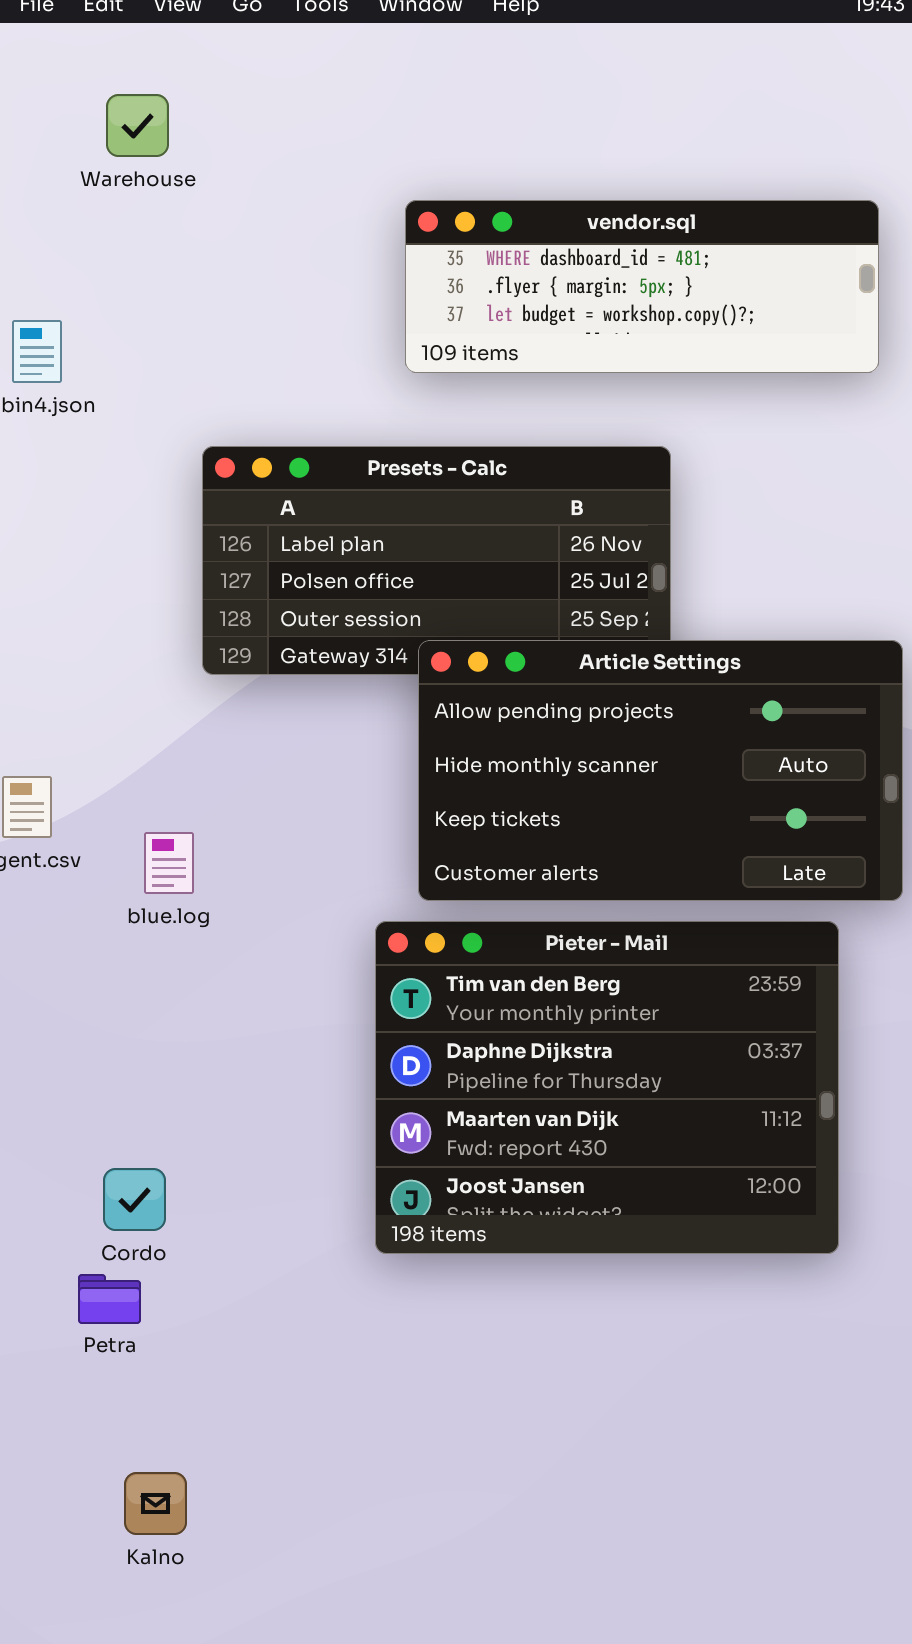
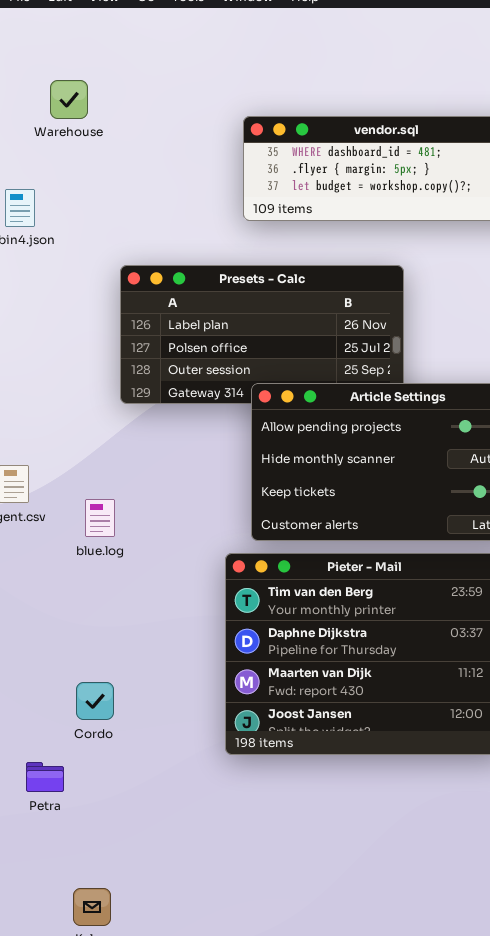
Warehouse: [106,94,169,157] -> [50,80,88,119], moved
Cordo: [103,1168,166,1231] -> [76,682,114,720], moved
Petra: [78,1274,141,1324] -> [26,762,64,792], moved

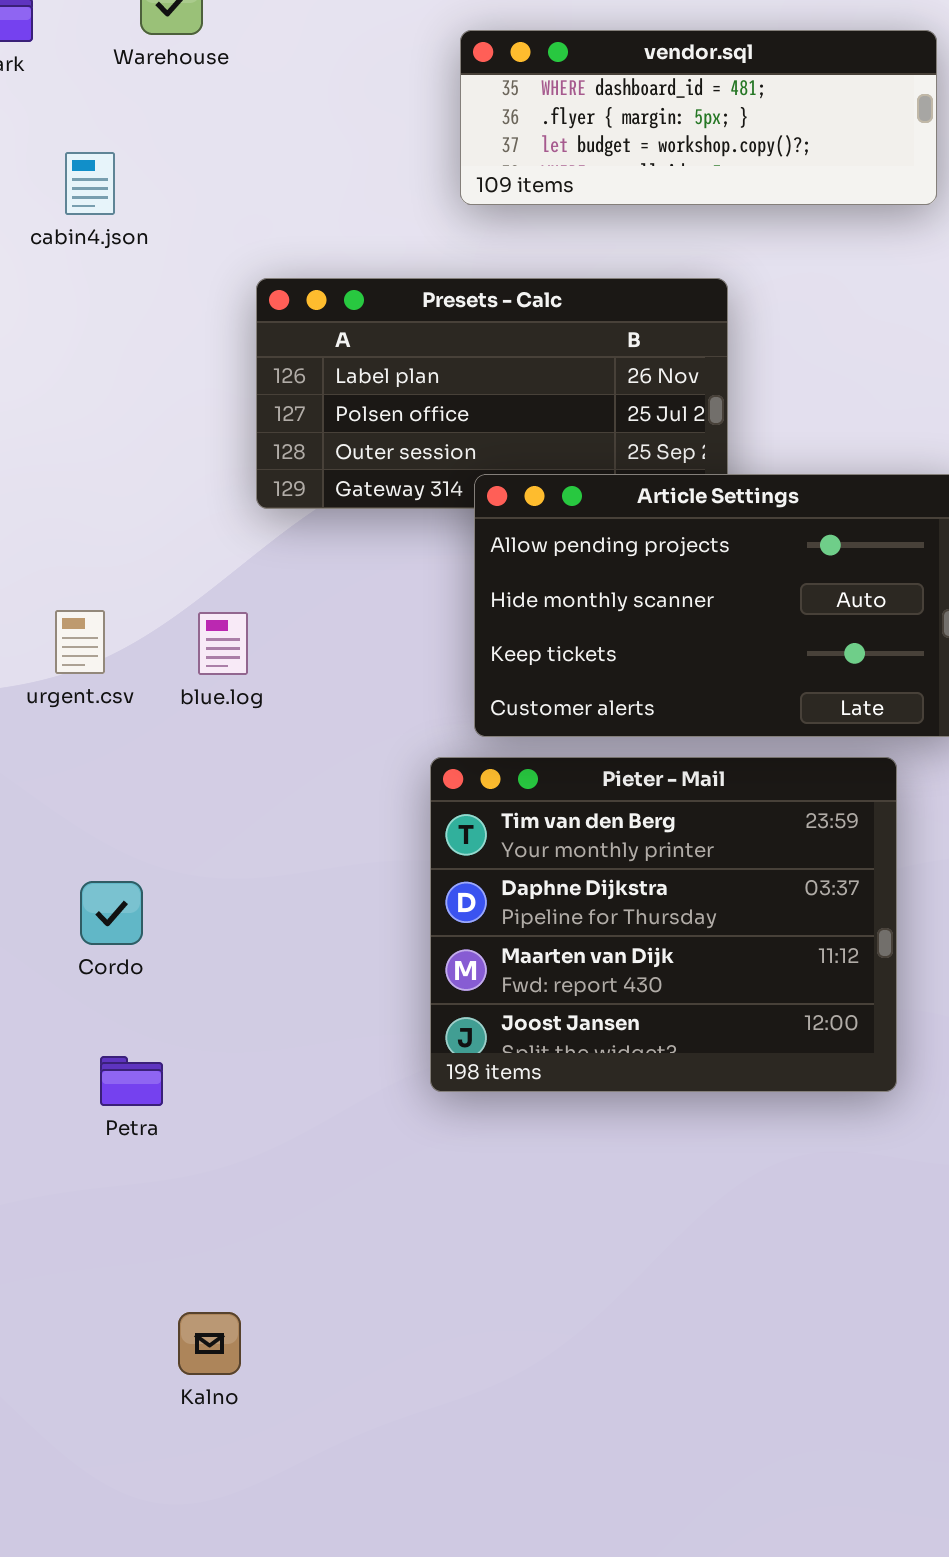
blue.log: [85,499,115,537] -> [198,612,248,675], moved
Cordo: [76,682,114,720] -> [80,881,143,945], moved
Petra: [26,762,64,792] -> [100,1056,163,1106], moved

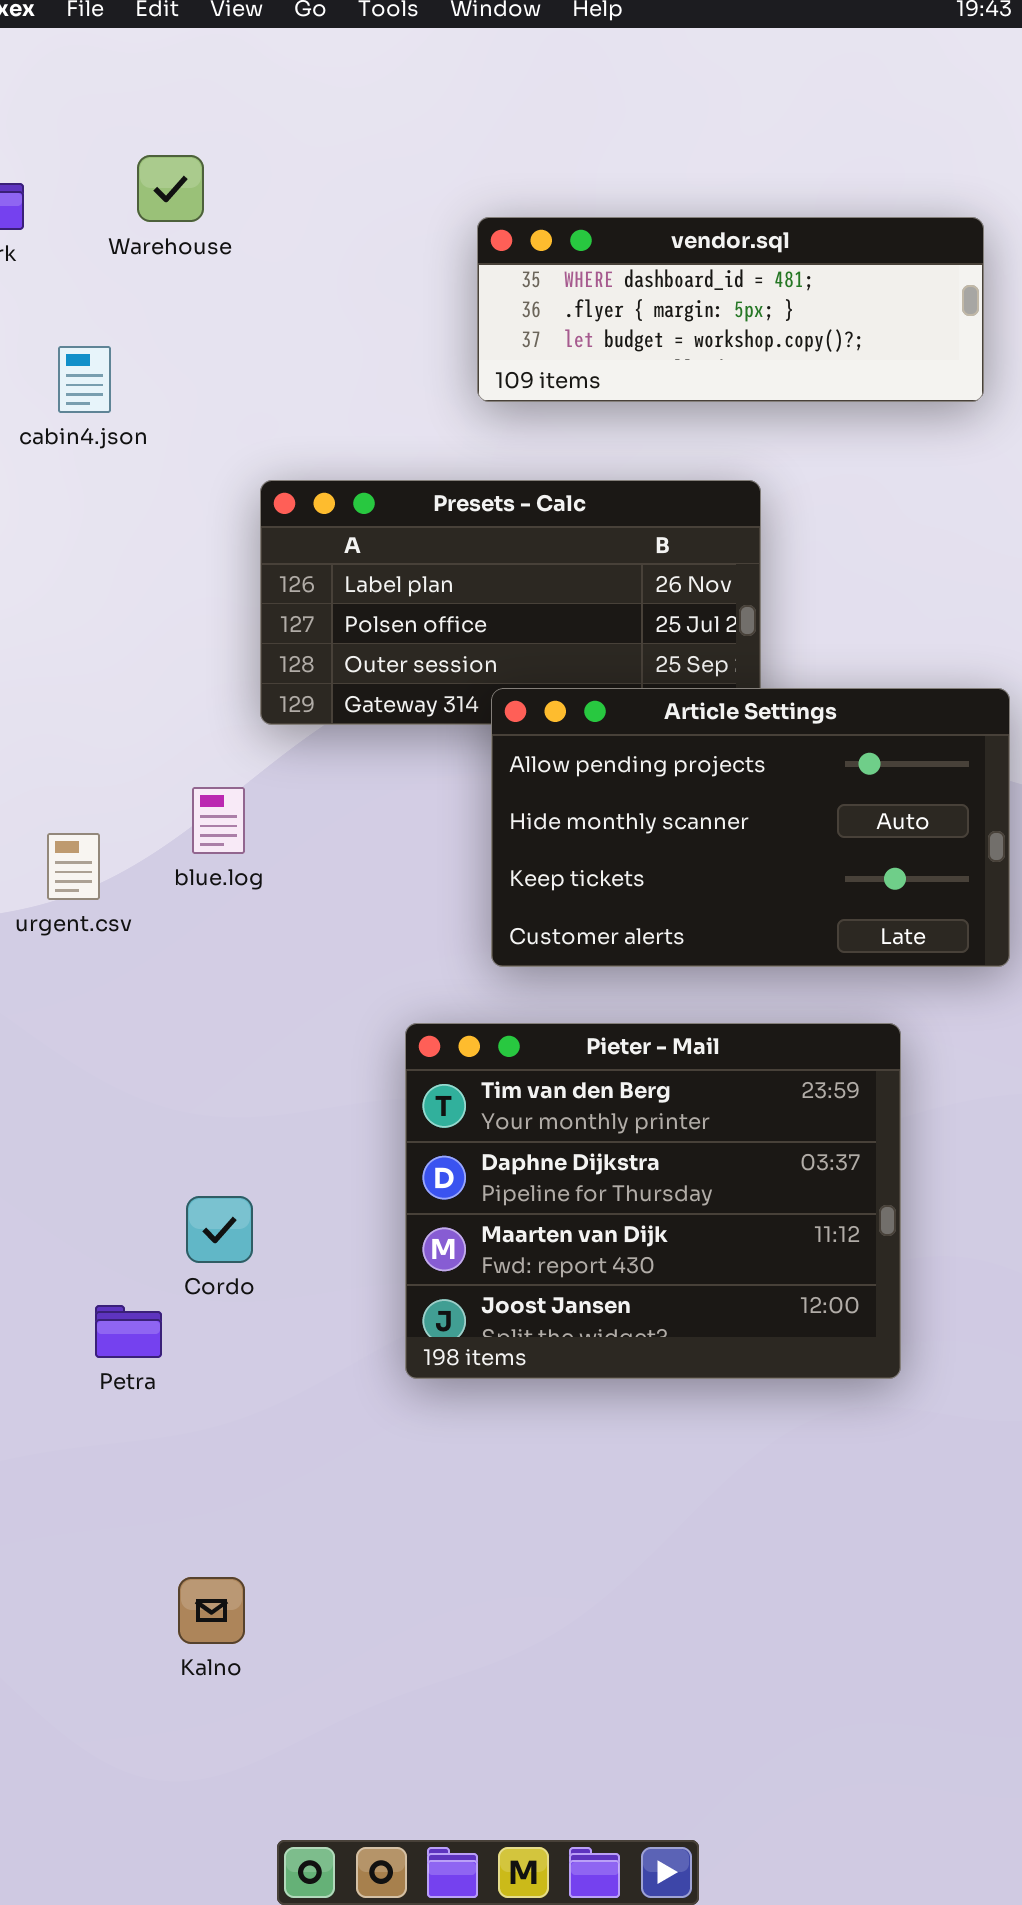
blue.log: [198,612,248,675] -> [192,787,245,854], moved
Pieter - Mail: [430,757,897,1092] -> [405,1023,901,1379], moved
Cordo: [80,881,143,945] -> [186,1196,253,1263], moved

